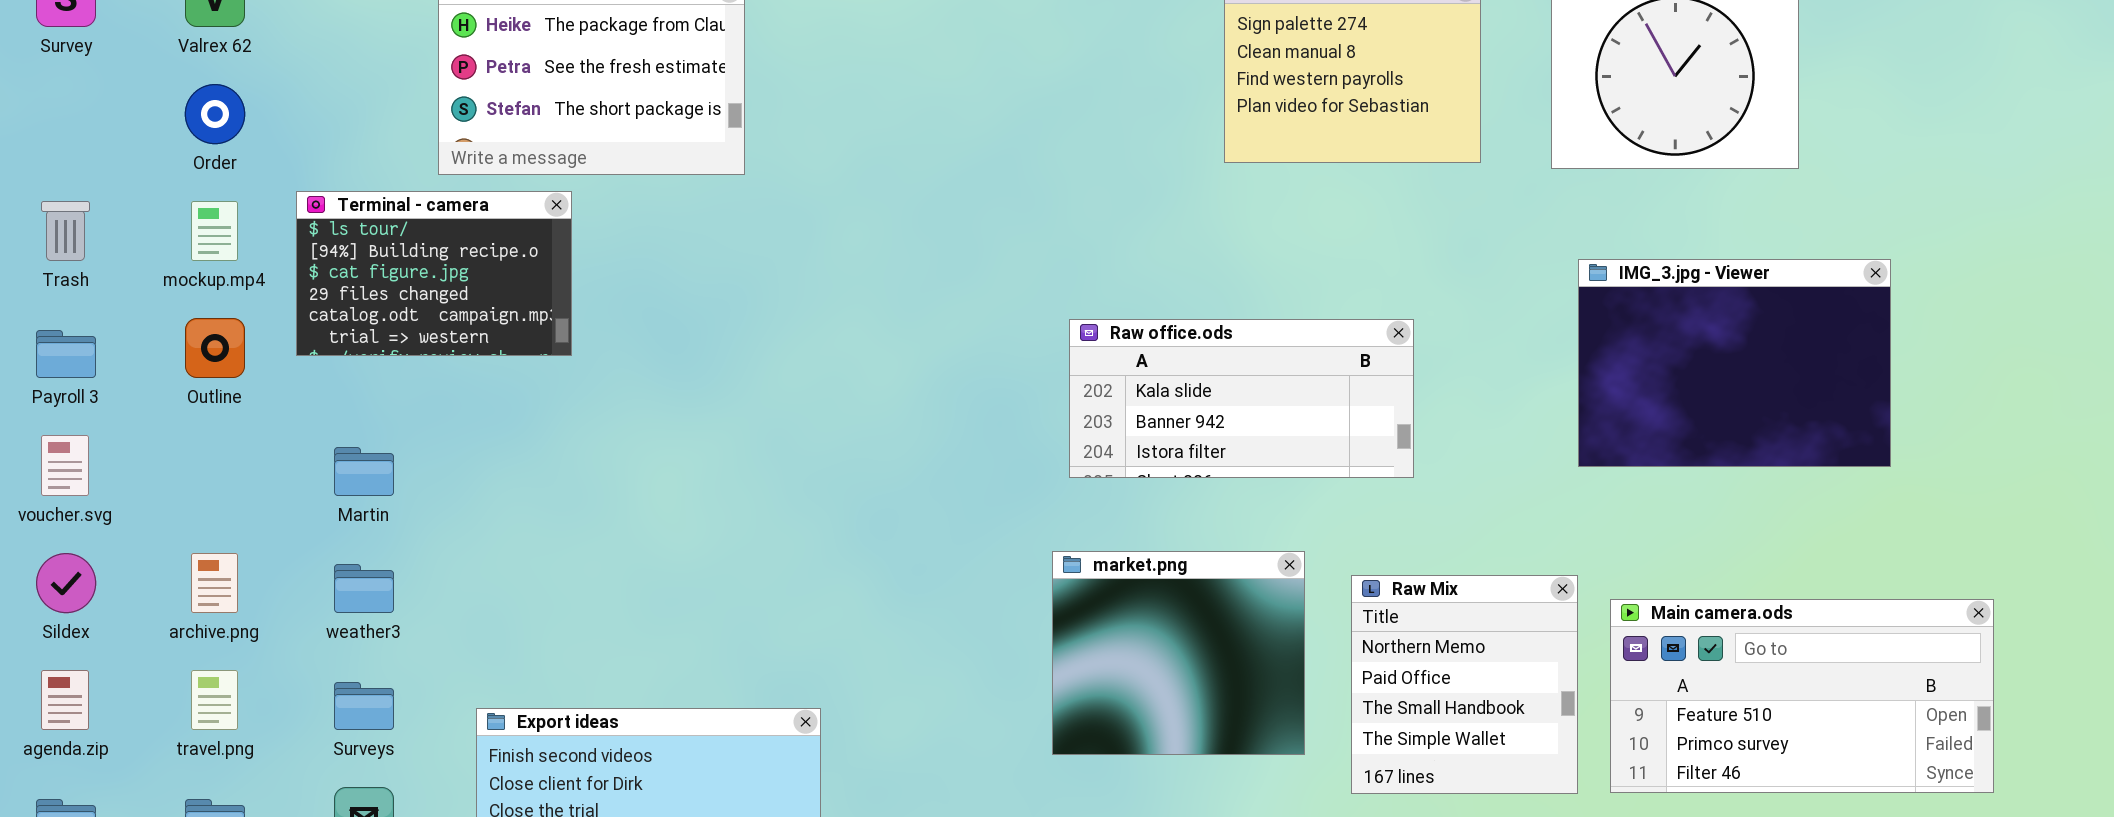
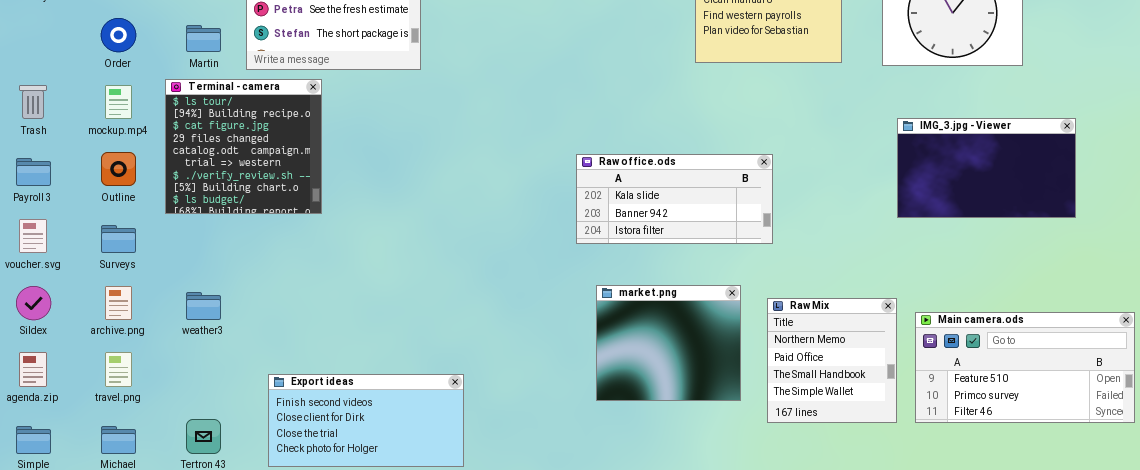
Terminal - camera: [296,191,572,356] -> [165,79,322,214], resized
IMG_3.jpg - Viewer: [1578,259,1891,467] -> [897,118,1076,218], resized
Raw office.ods: [1069,319,1414,478] -> [576,154,773,244], moved
Martin: [334,447,394,496] -> [186,25,221,52], moved
Surveys: [334,682,394,730] -> [101,225,136,253], moved

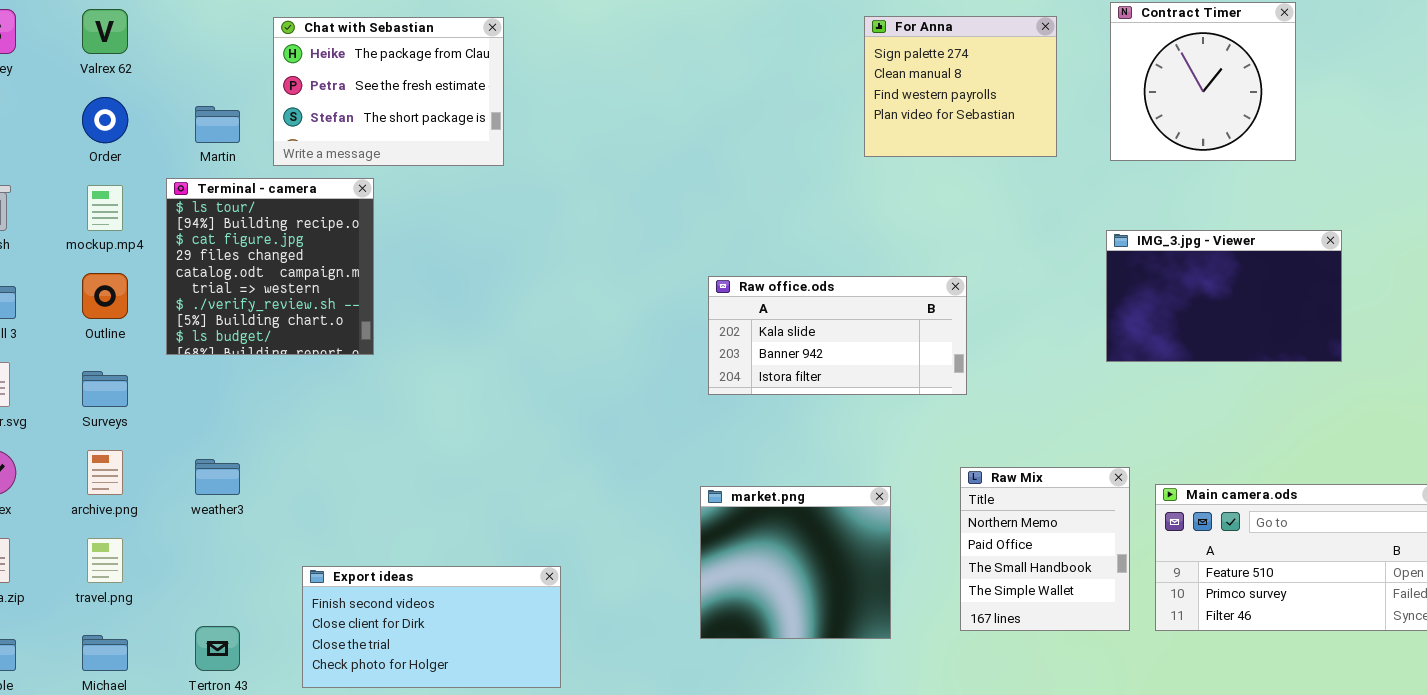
IMG_3.jpg - Viewer: [897,118,1076,218] -> [1106,230,1342,362], moved
market.png: [596,285,741,401] -> [700,486,891,639], moved

